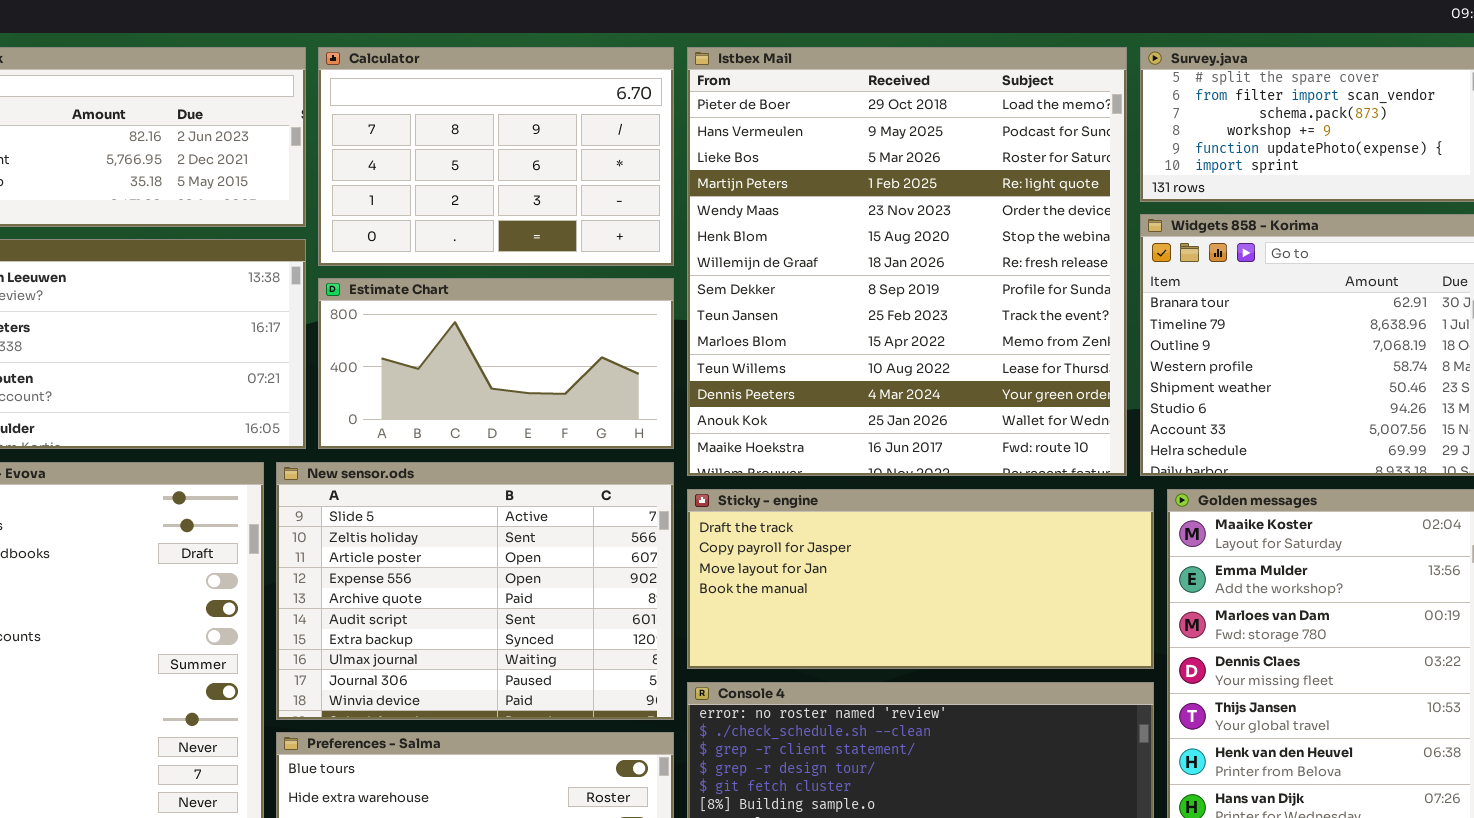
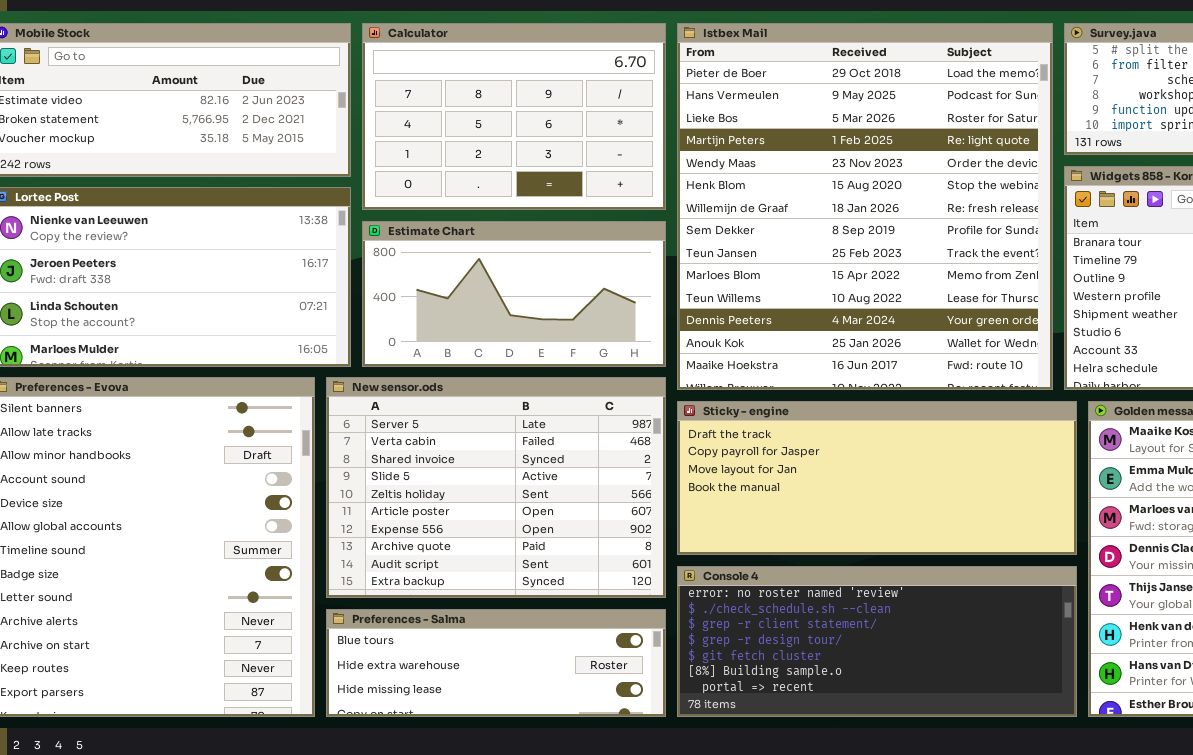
New sensor.ods: [276,462,674,720] -> [326,377,666,598], scrolled up 3 rows

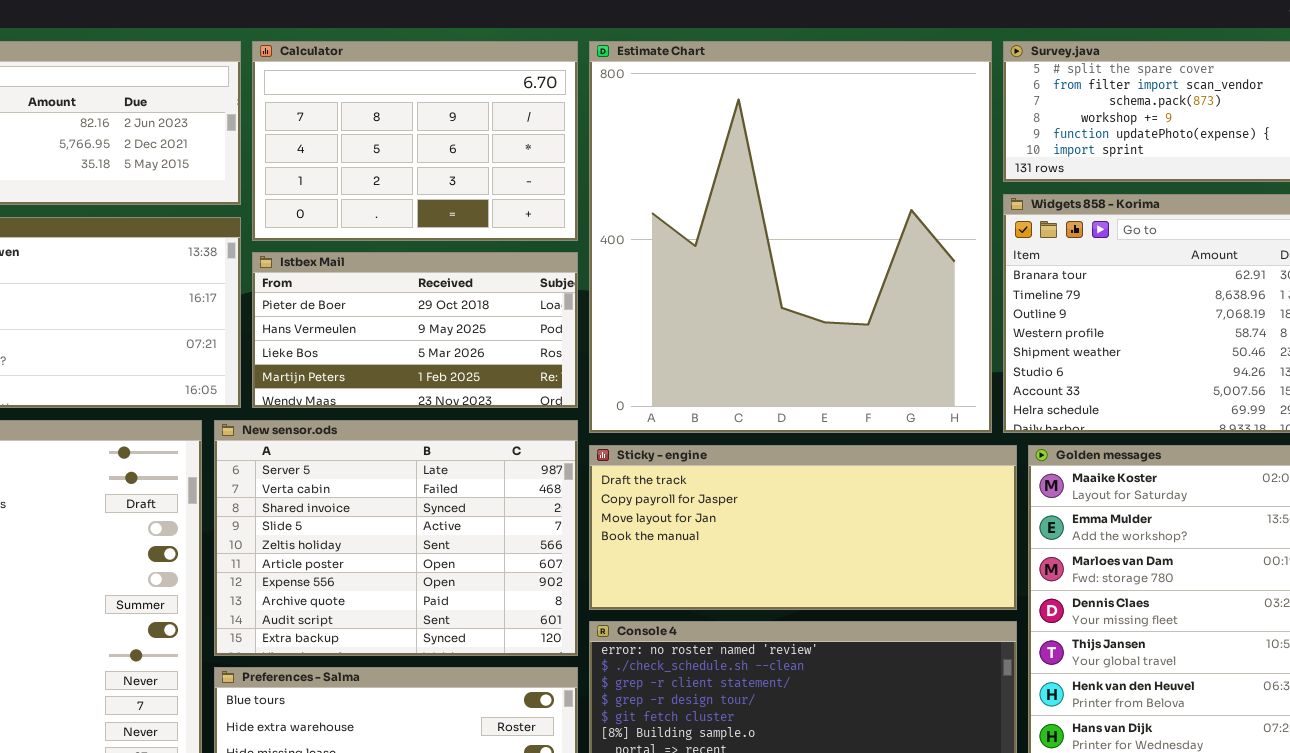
Istbex Mail: [677,23,1053,390] -> [252,252,578,408], moved, resized
Estimate Chart: [362,221,666,367] -> [589,41,992,433], moved, resized

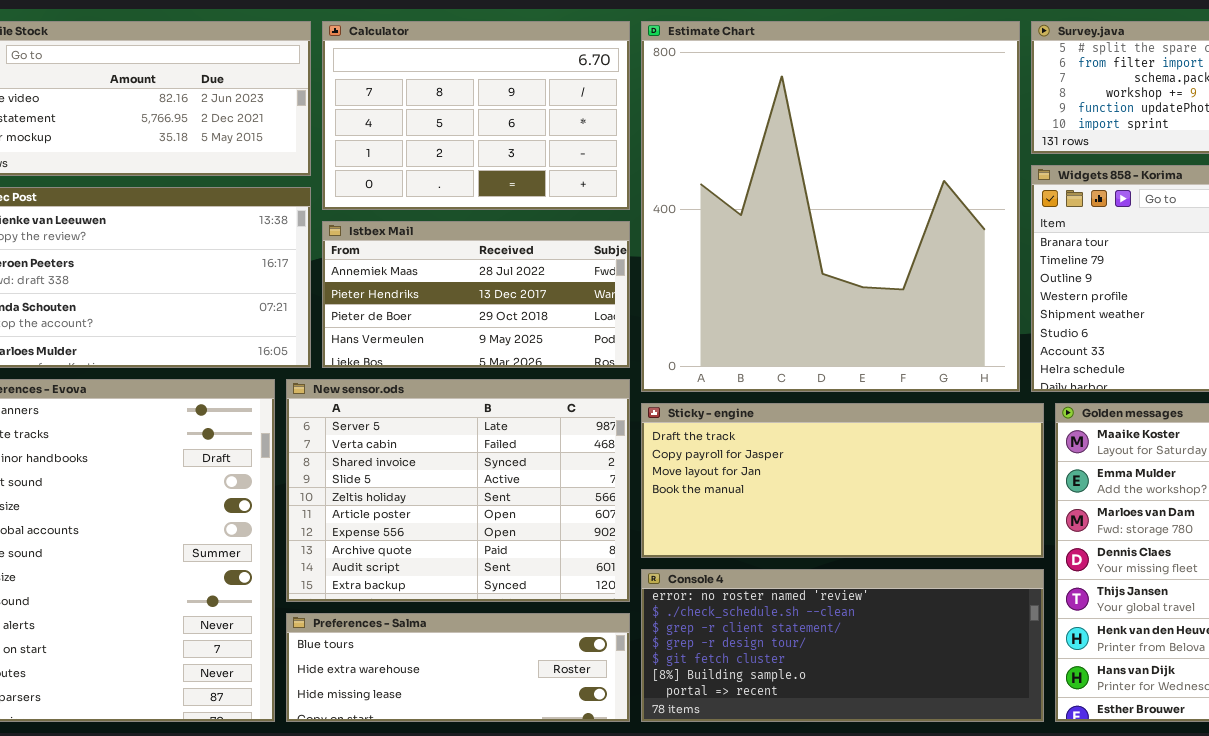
Istbex Mail: [252,252,578,408] -> [322,221,630,368], scrolled up 2 rows

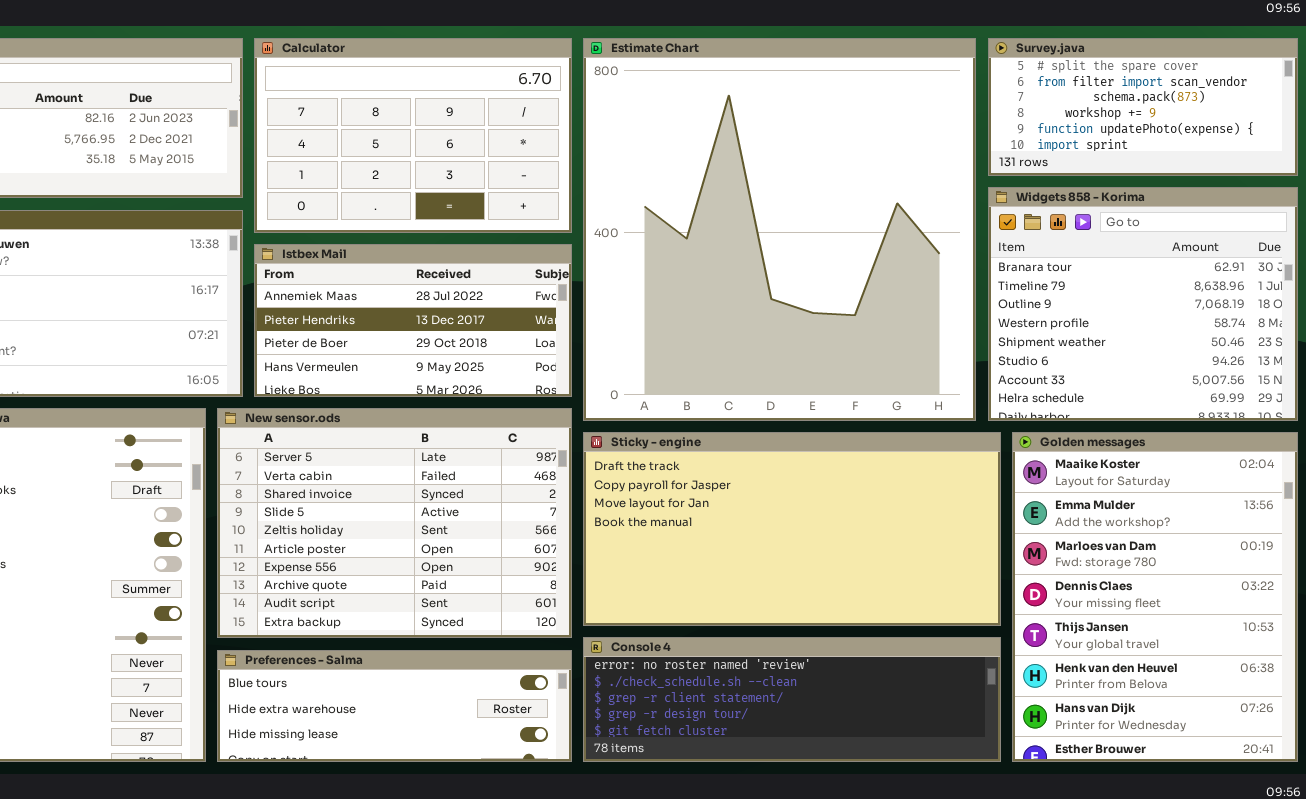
Sticky - engine: [641,403,1044,558] -> [583,432,1001,626], resized
Console 4: [641,569,1044,722] -> [583,637,1001,762], resized

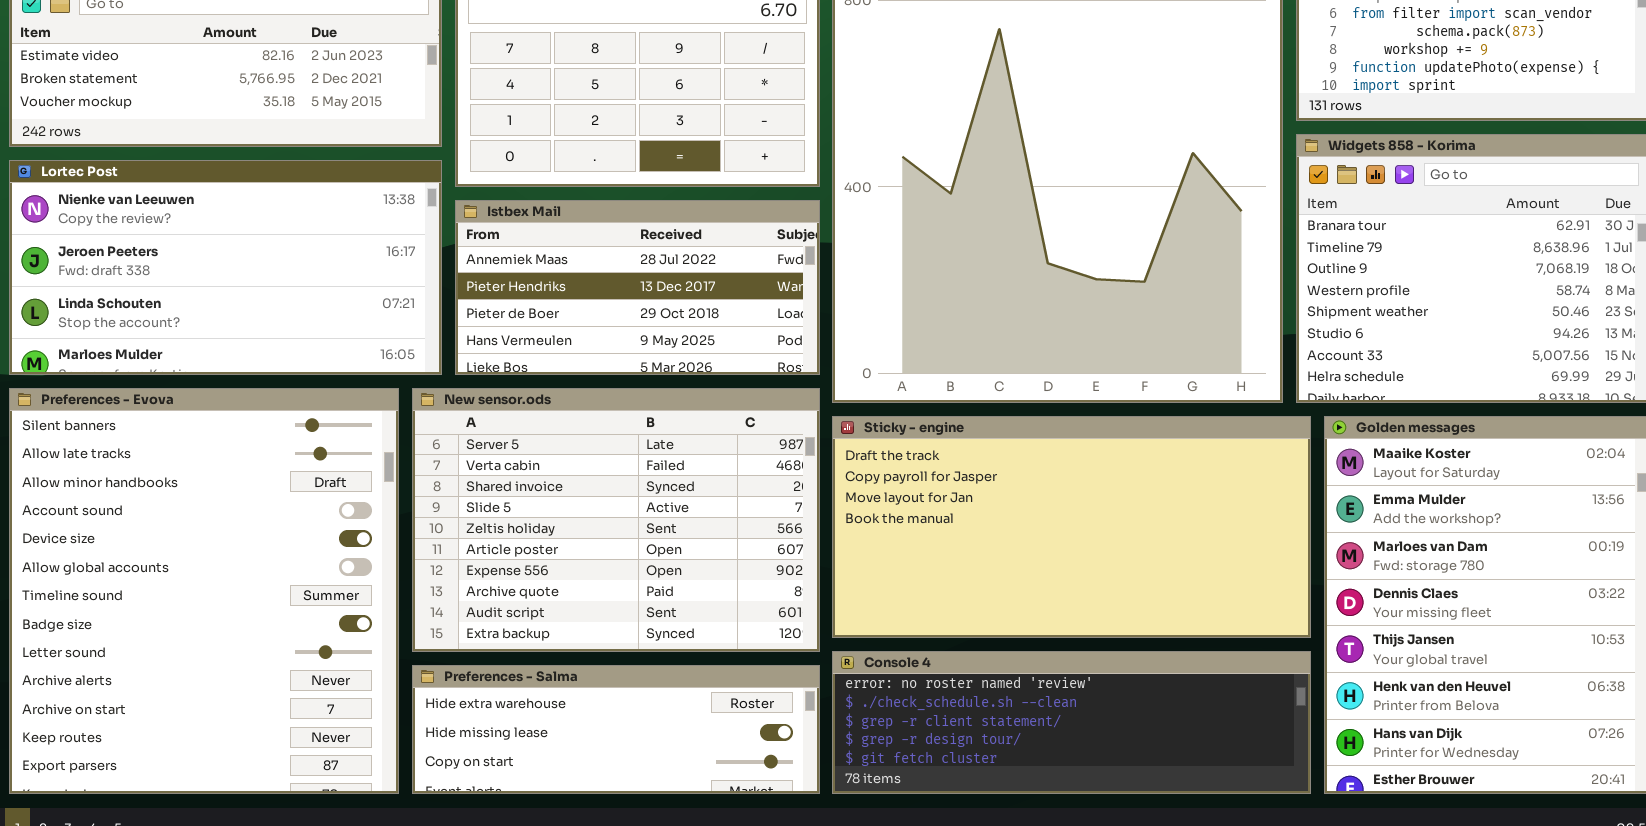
Preferences - Salma: [217,650,572,762] -> [412,665,820,794], scrolled down 1 row

